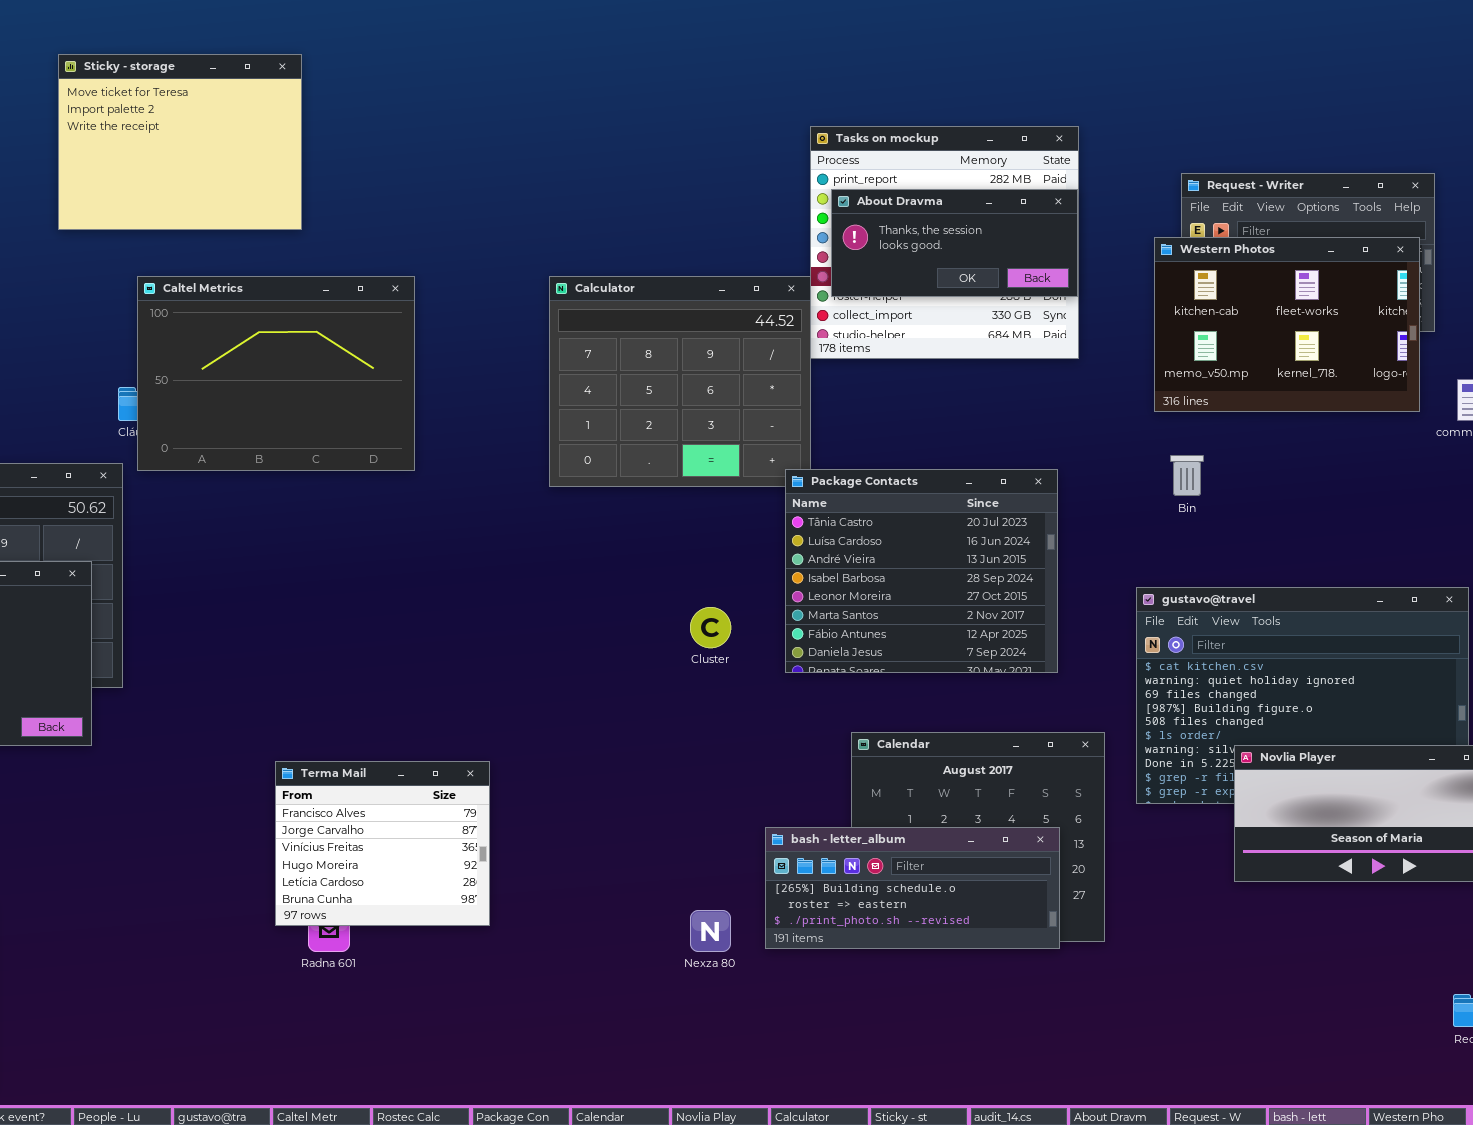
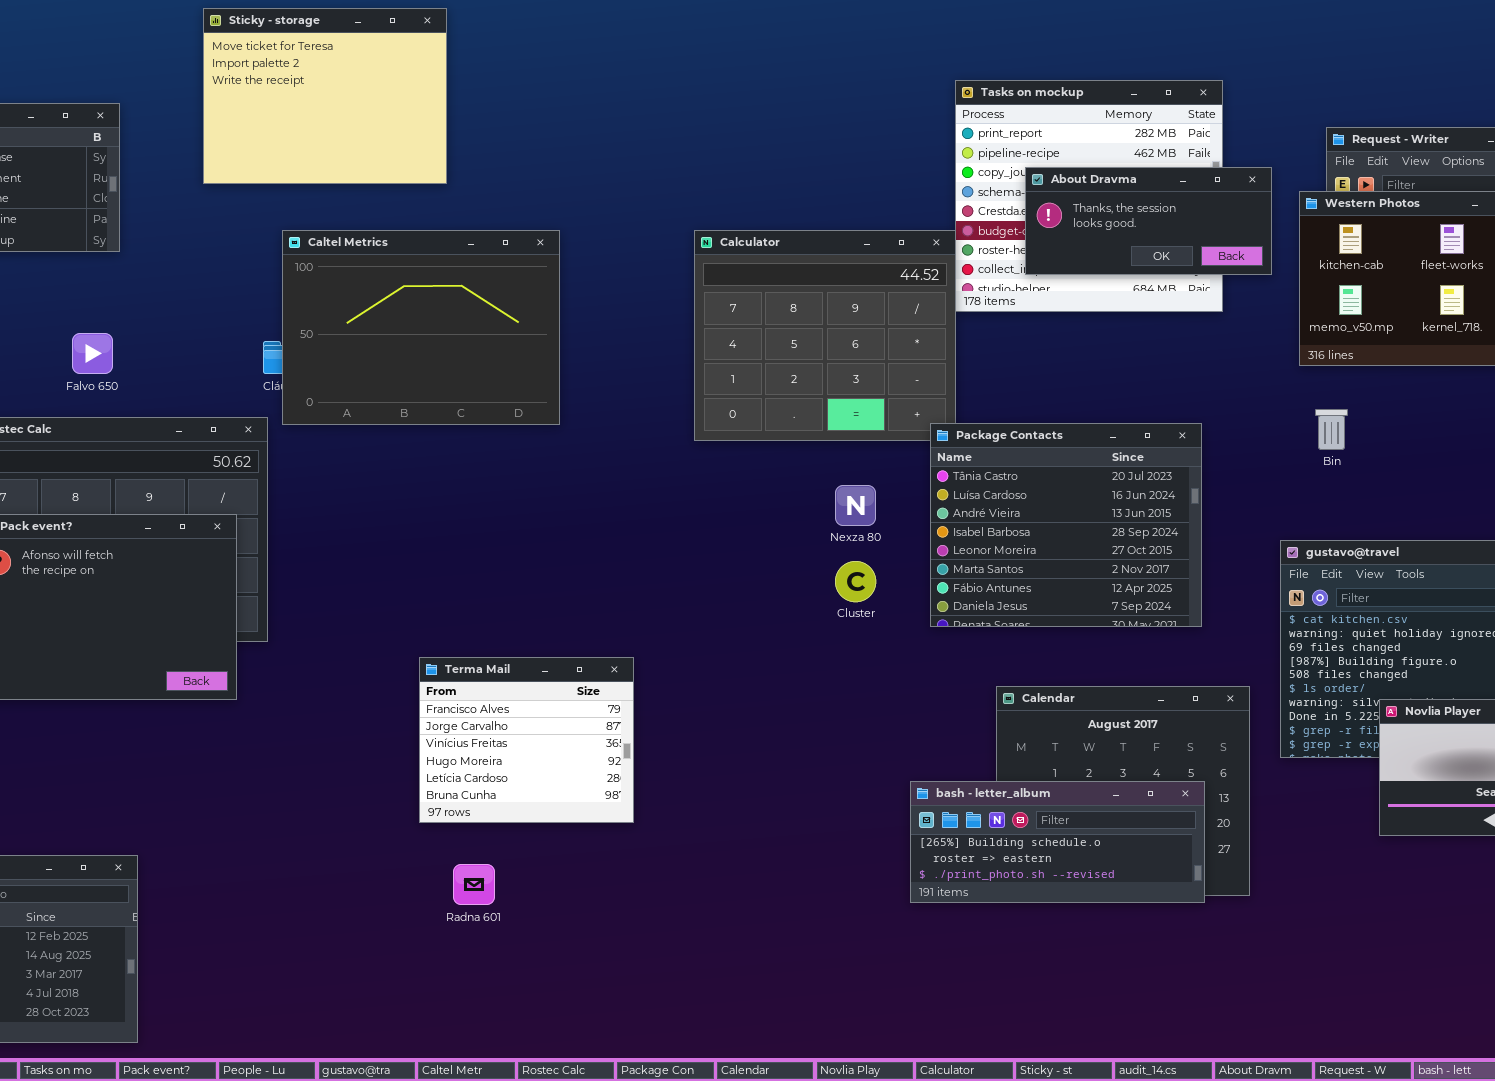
About Dravma: [831,189,1078,297] -> [1025,167,1272,275], moved
Terma Mail: [275,761,490,926] -> [419,657,634,823], moved
Nexza 80: [690,910,731,952] -> [835,485,876,526], moved

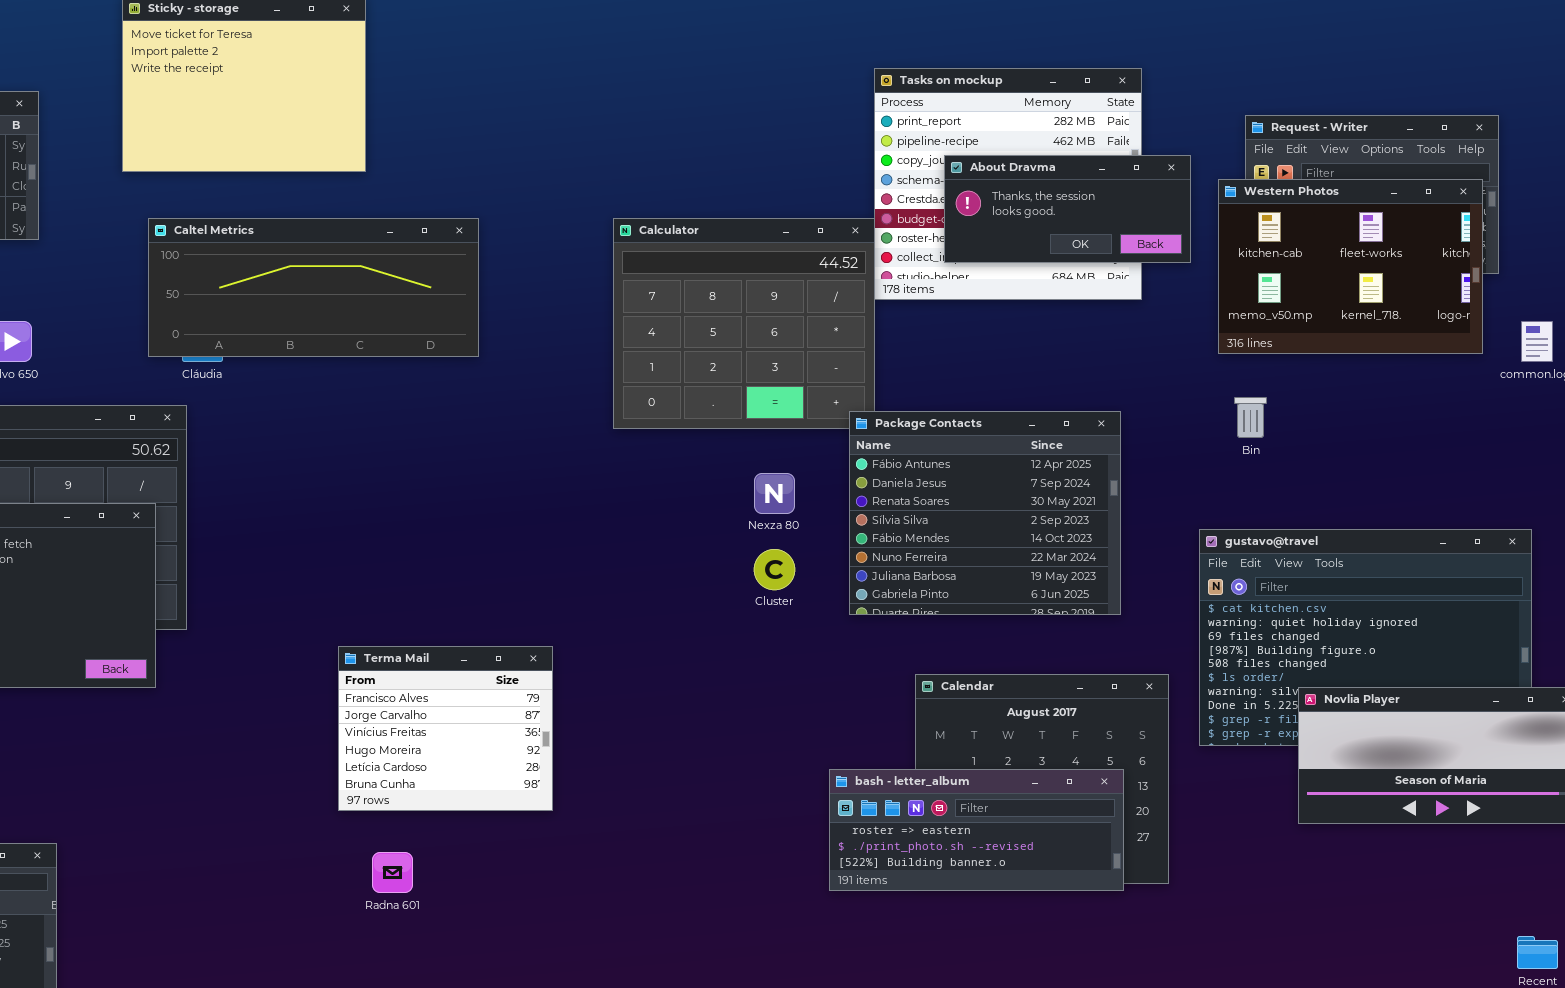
Caltel Metrics: [282,230,560,425] -> [148,218,479,357], resized
Package Contacts: [930,423,1202,627] -> [849,411,1121,615], scrolled down 6 rows
bash - letter_album: [910,781,1205,903] -> [829,769,1124,891], scrolled down 1 row

